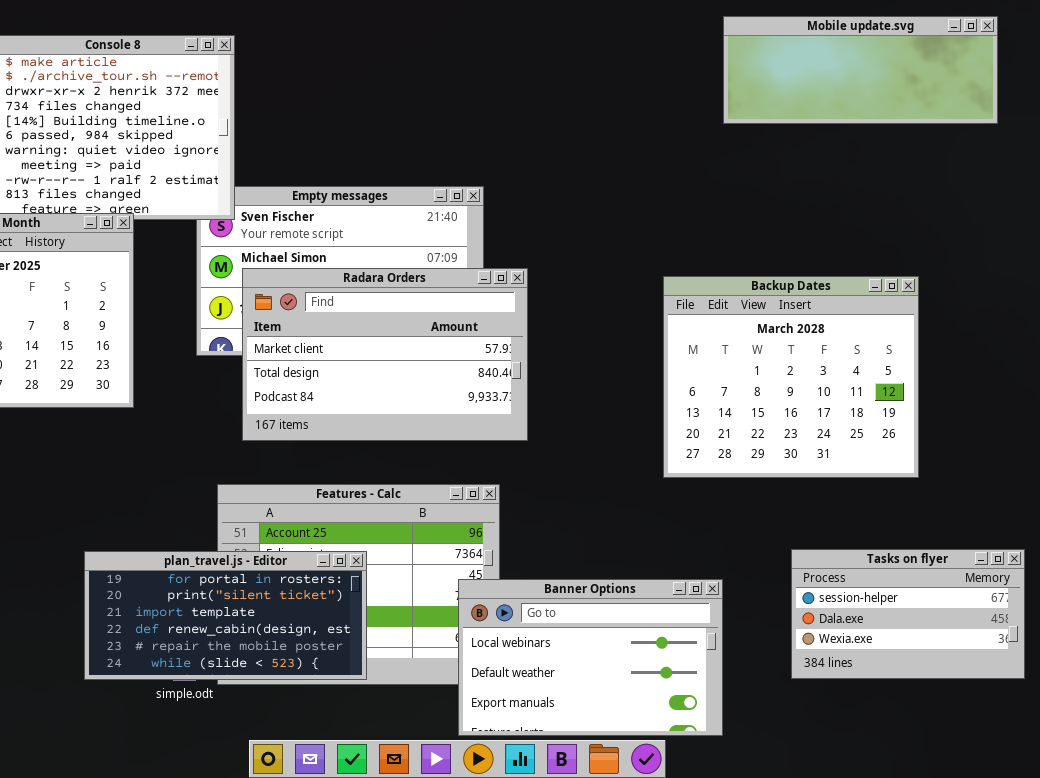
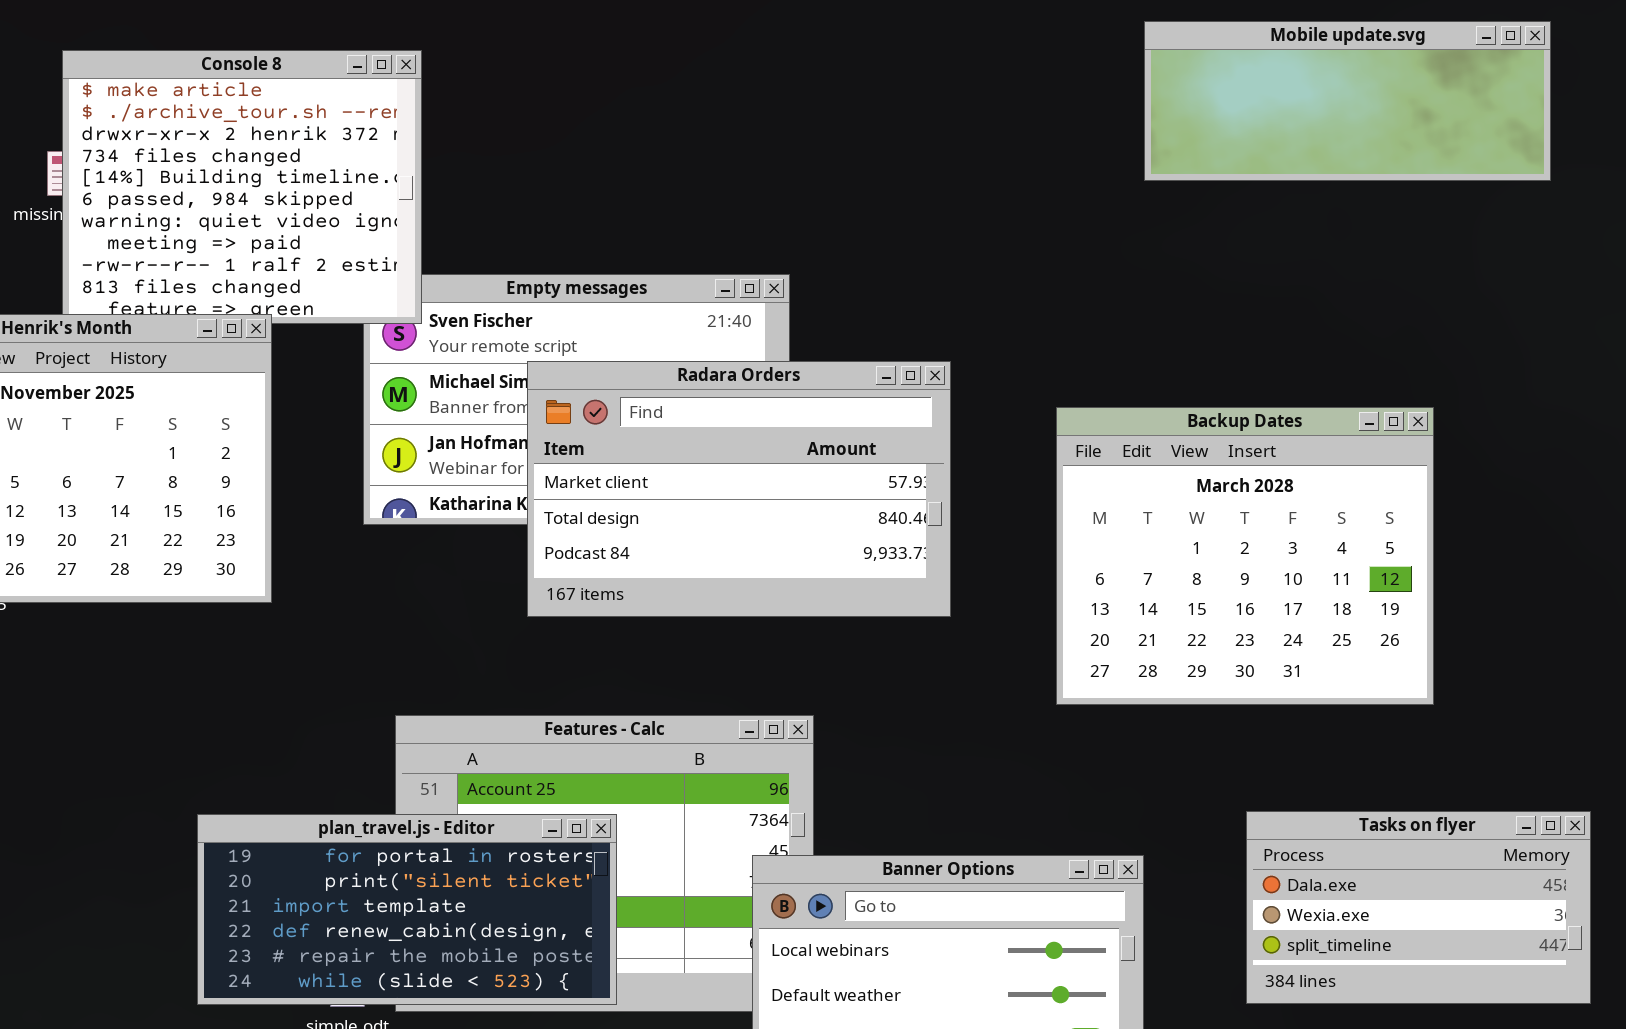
Radara Orders: [242,268,528,441] -> [527,361,951,617], moved
Tasks on flyer: [791,549,1025,679] -> [1246,811,1591,1004], scrolled down 1 row

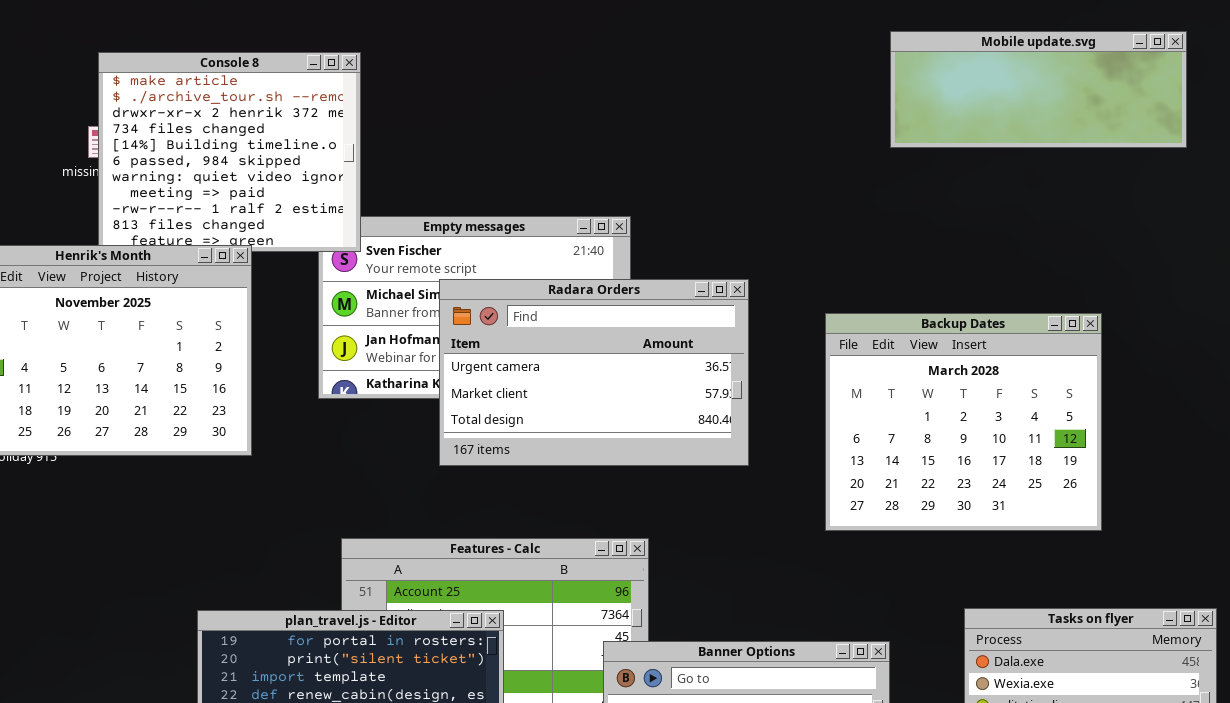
Radara Orders: [527,361,951,617] -> [439,279,749,466], scrolled up 1 row

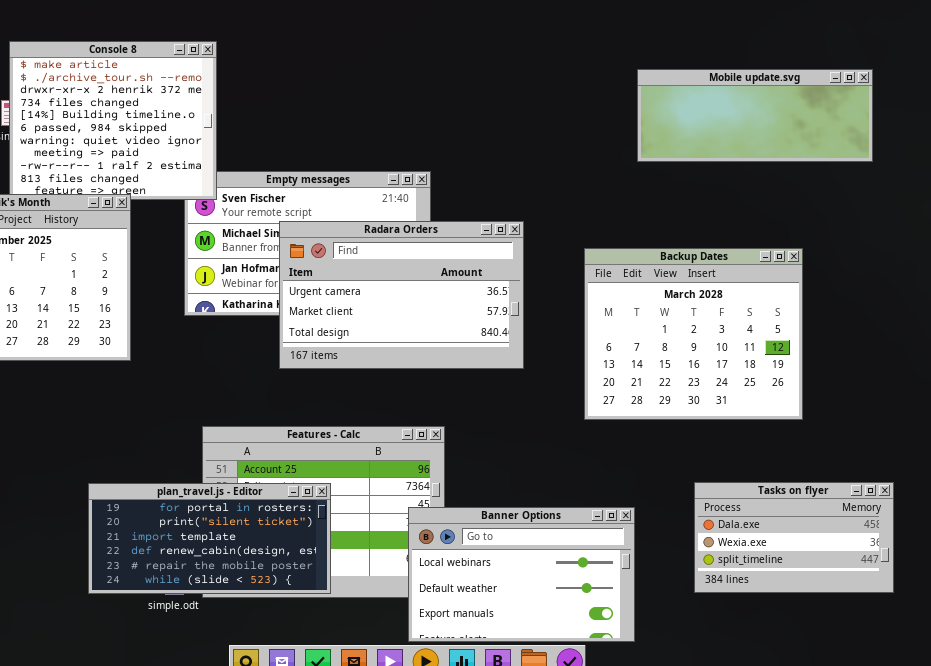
Mobile update.svg: [890,31,1187,148] -> [637,69,873,162], moved

